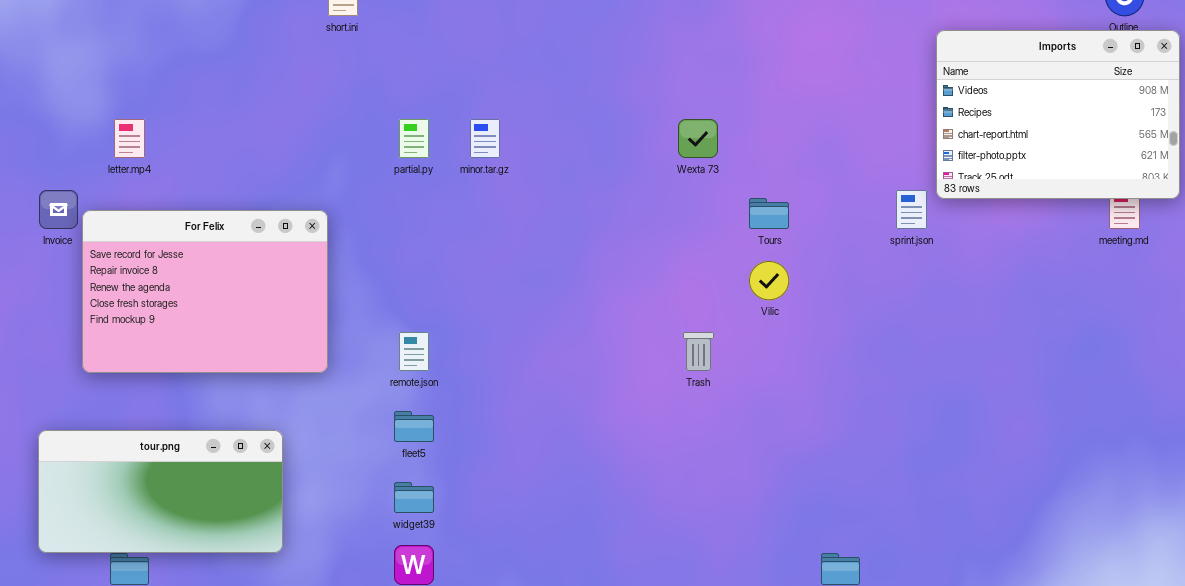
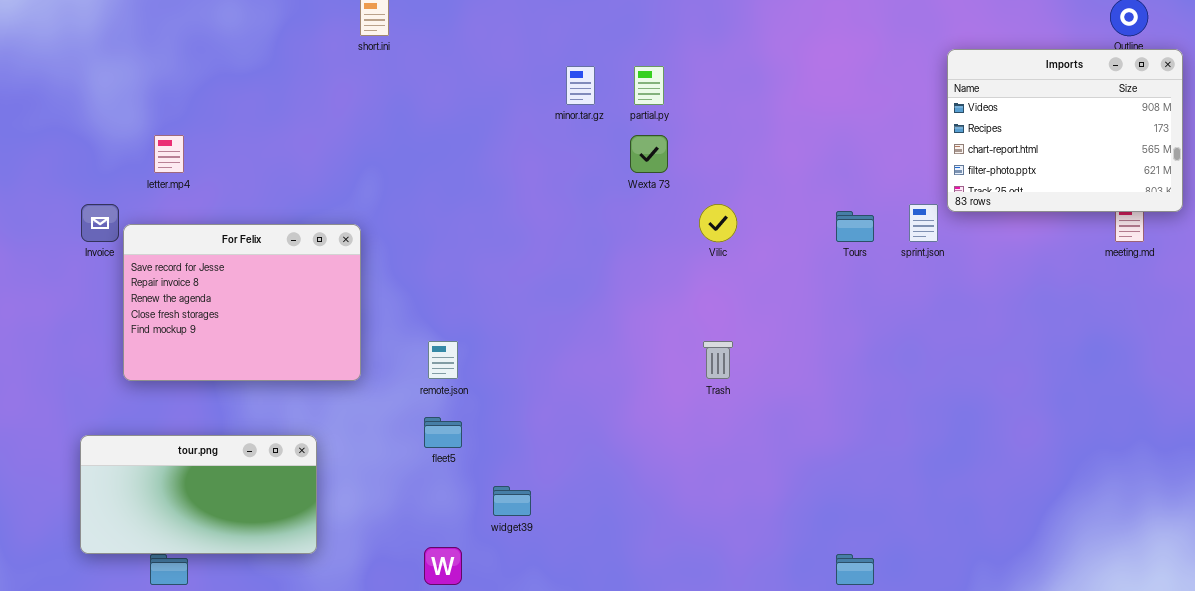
partial.py: [399,119,429,158] -> [634,66,664,105], moved
minor.tar.gz: [470,119,500,158] -> [566,66,595,105], moved
Wexta 73: [678,119,718,158] -> [630,135,668,173], moved
Tours: [749,198,789,229] -> [836,211,874,242], moved
Vilic: [749,261,789,300] -> [699,204,737,242], moved
widget39: [394,482,434,513] -> [493,486,531,516], moved

